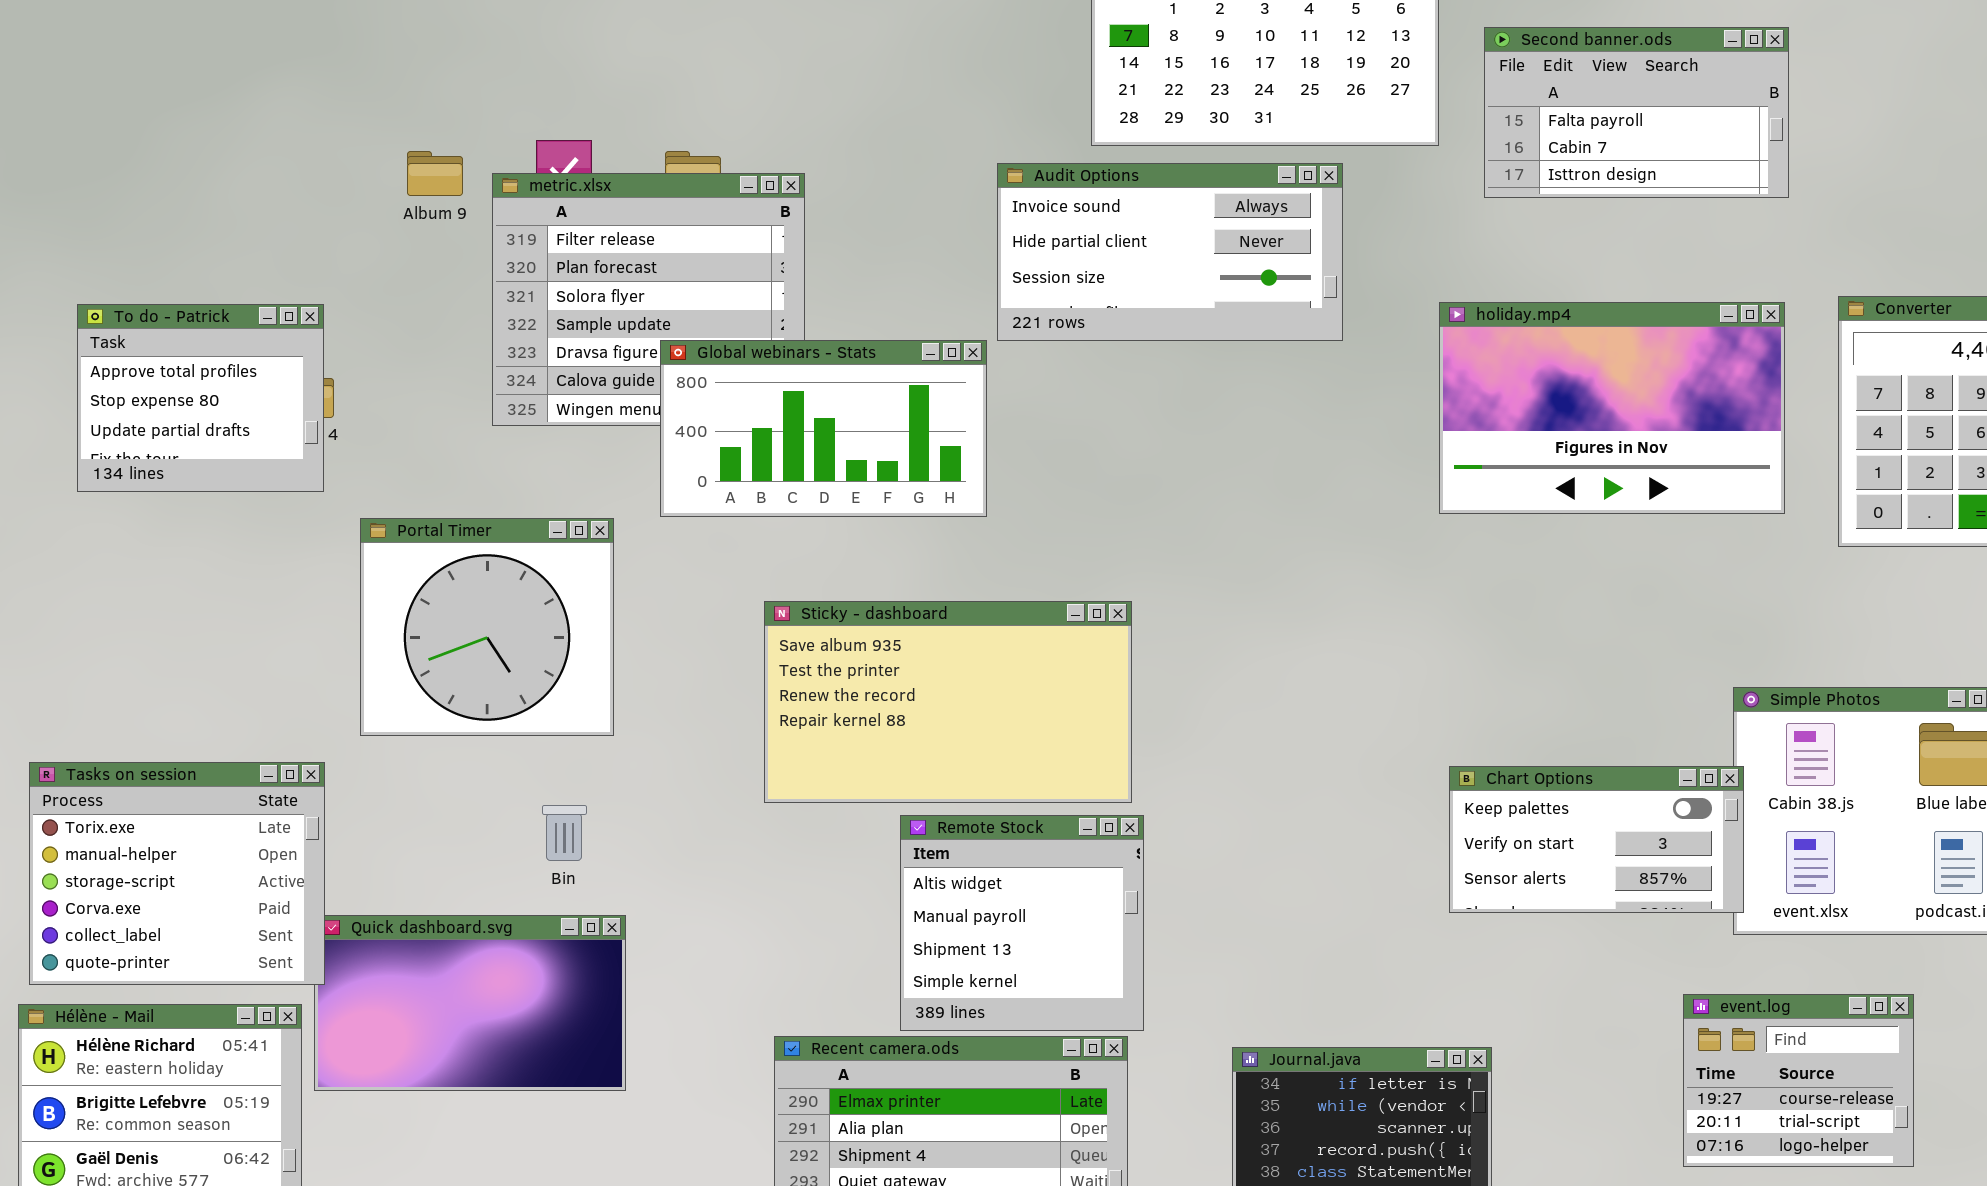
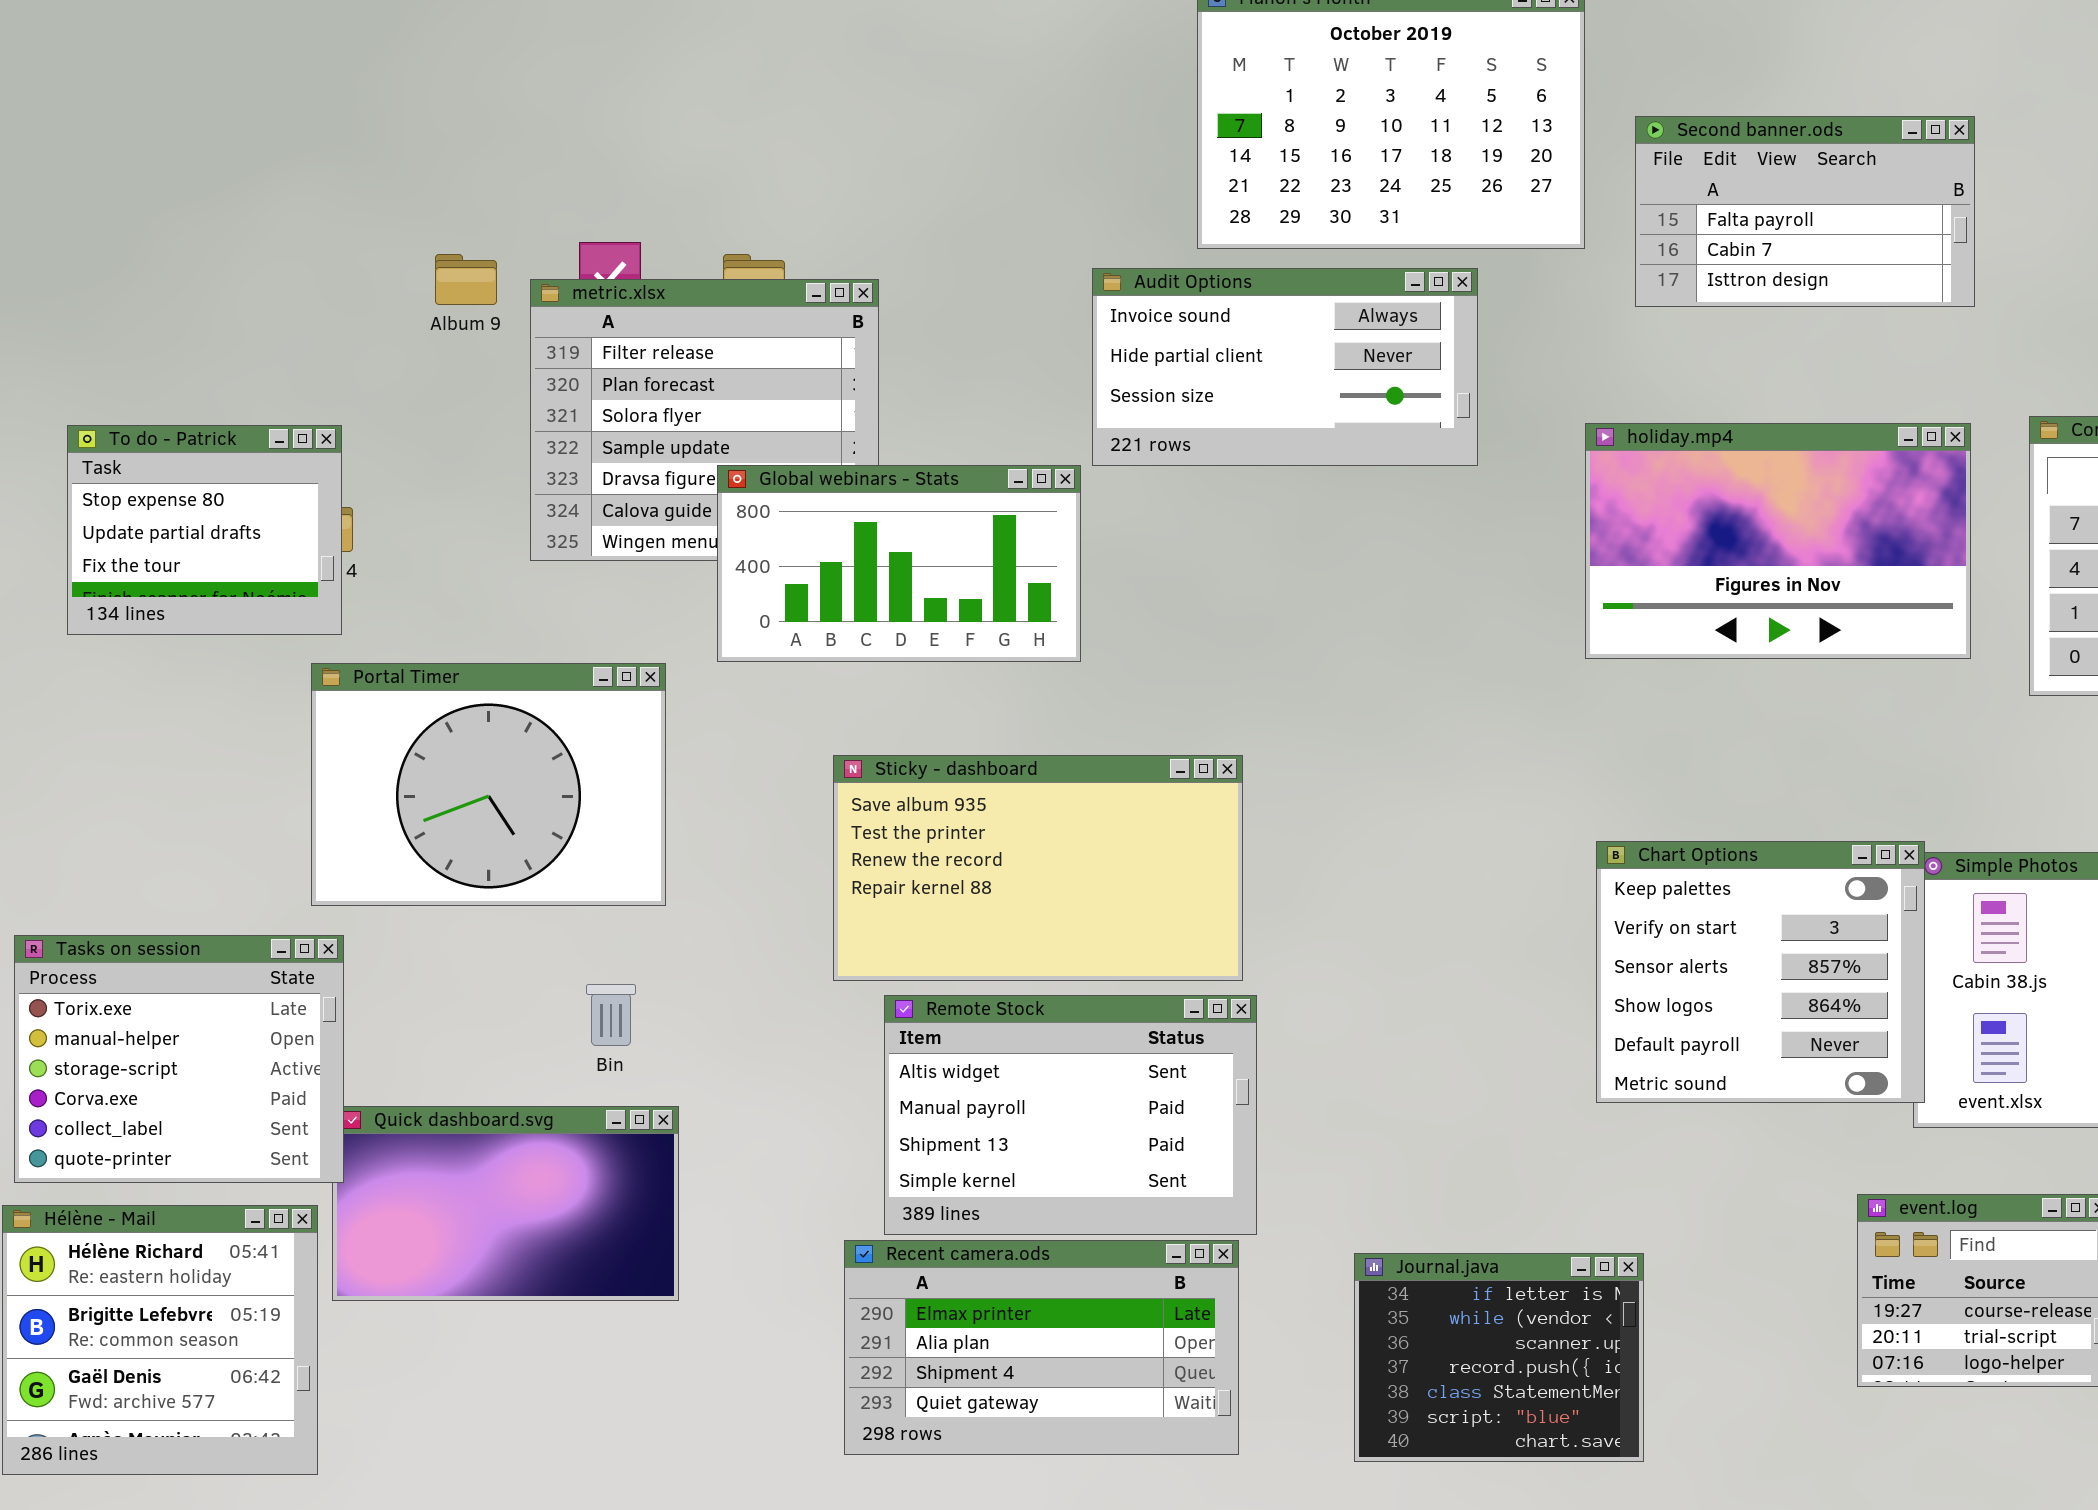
To do - Patrick: [77,304,324,492] -> [67,425,342,635], scrolled down 1 row
Portal Timer: [360,518,614,736] -> [311,663,666,906], resized
Chart Options: [1449,766,1744,913] -> [1596,841,1925,1103], resized
Remote Stock: [900,815,1144,1031] -> [884,995,1257,1235], resized

